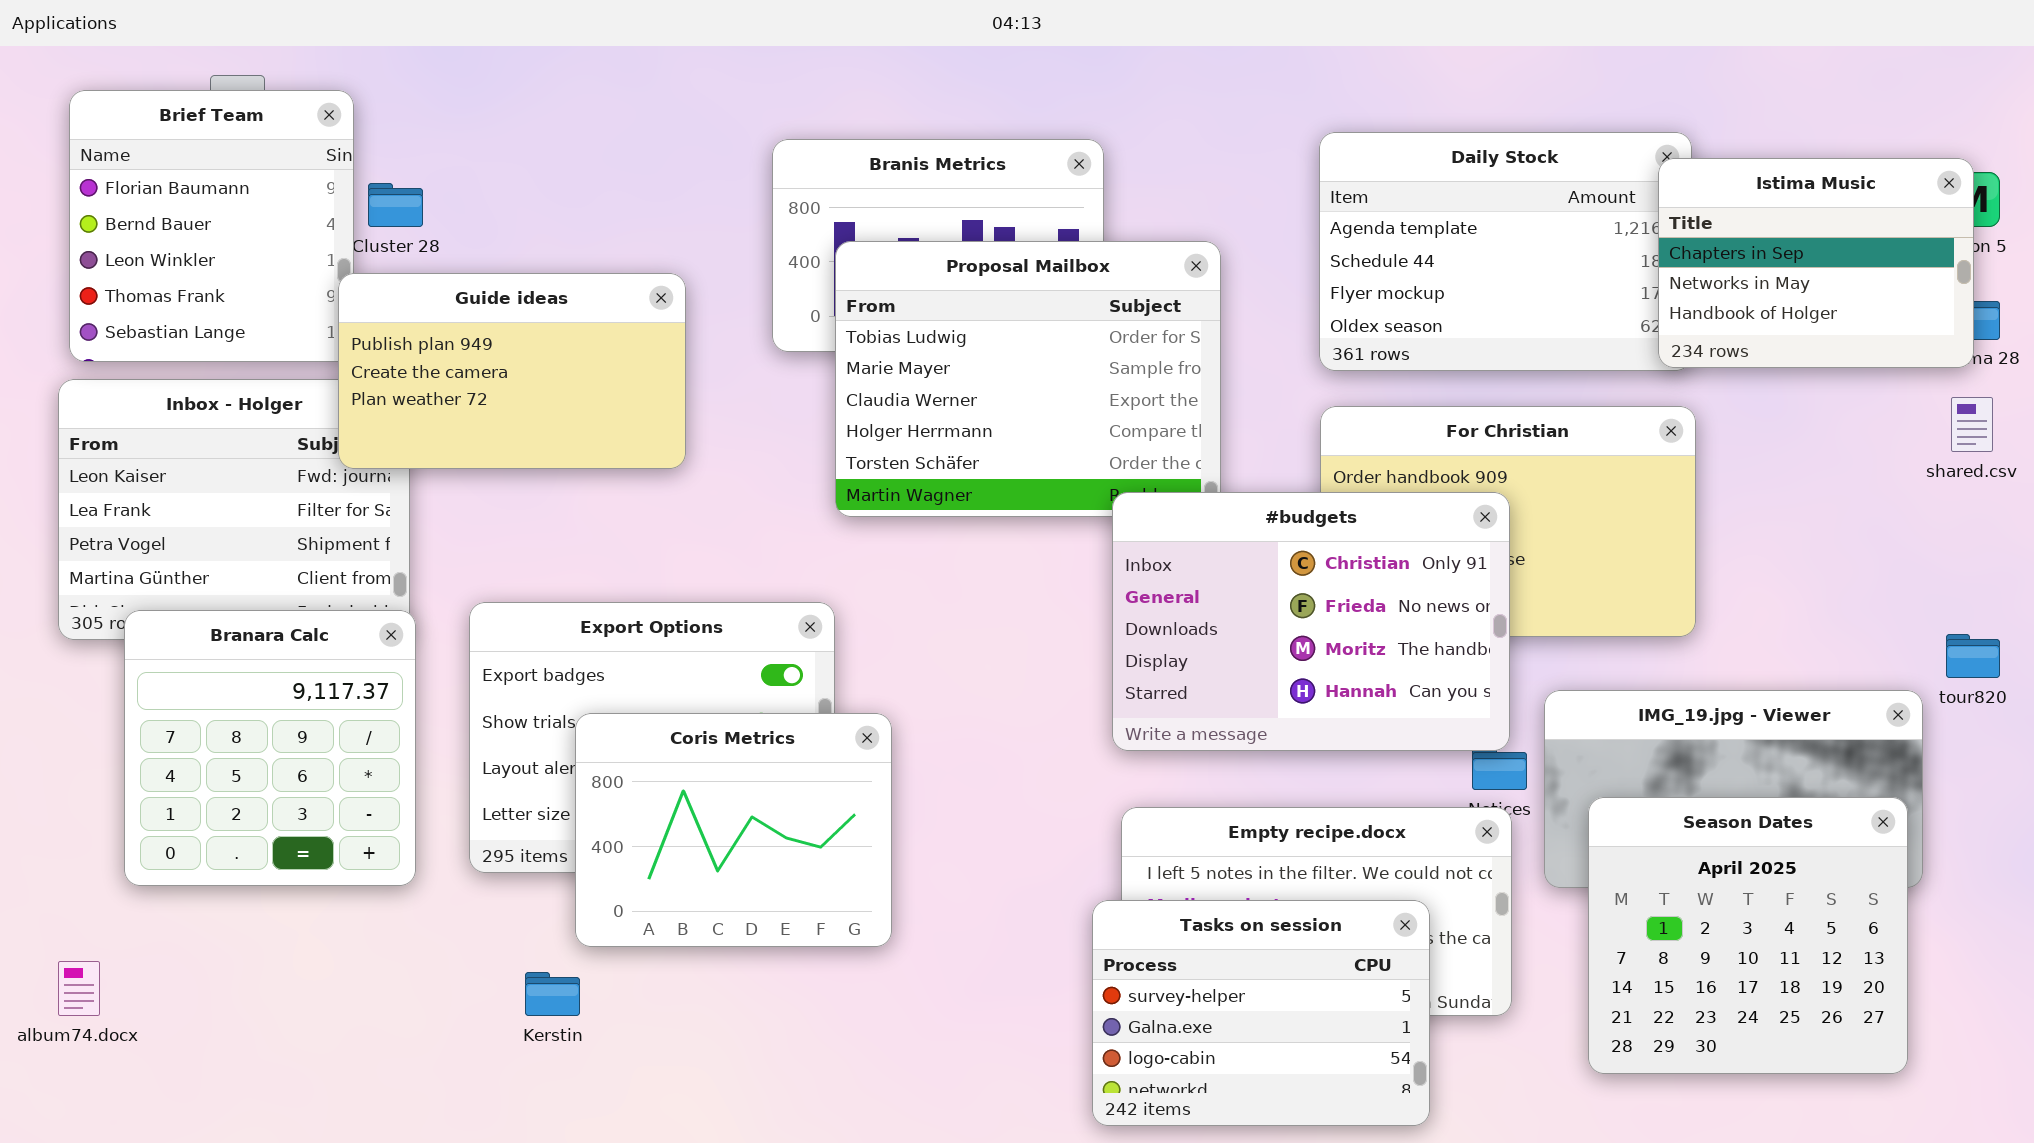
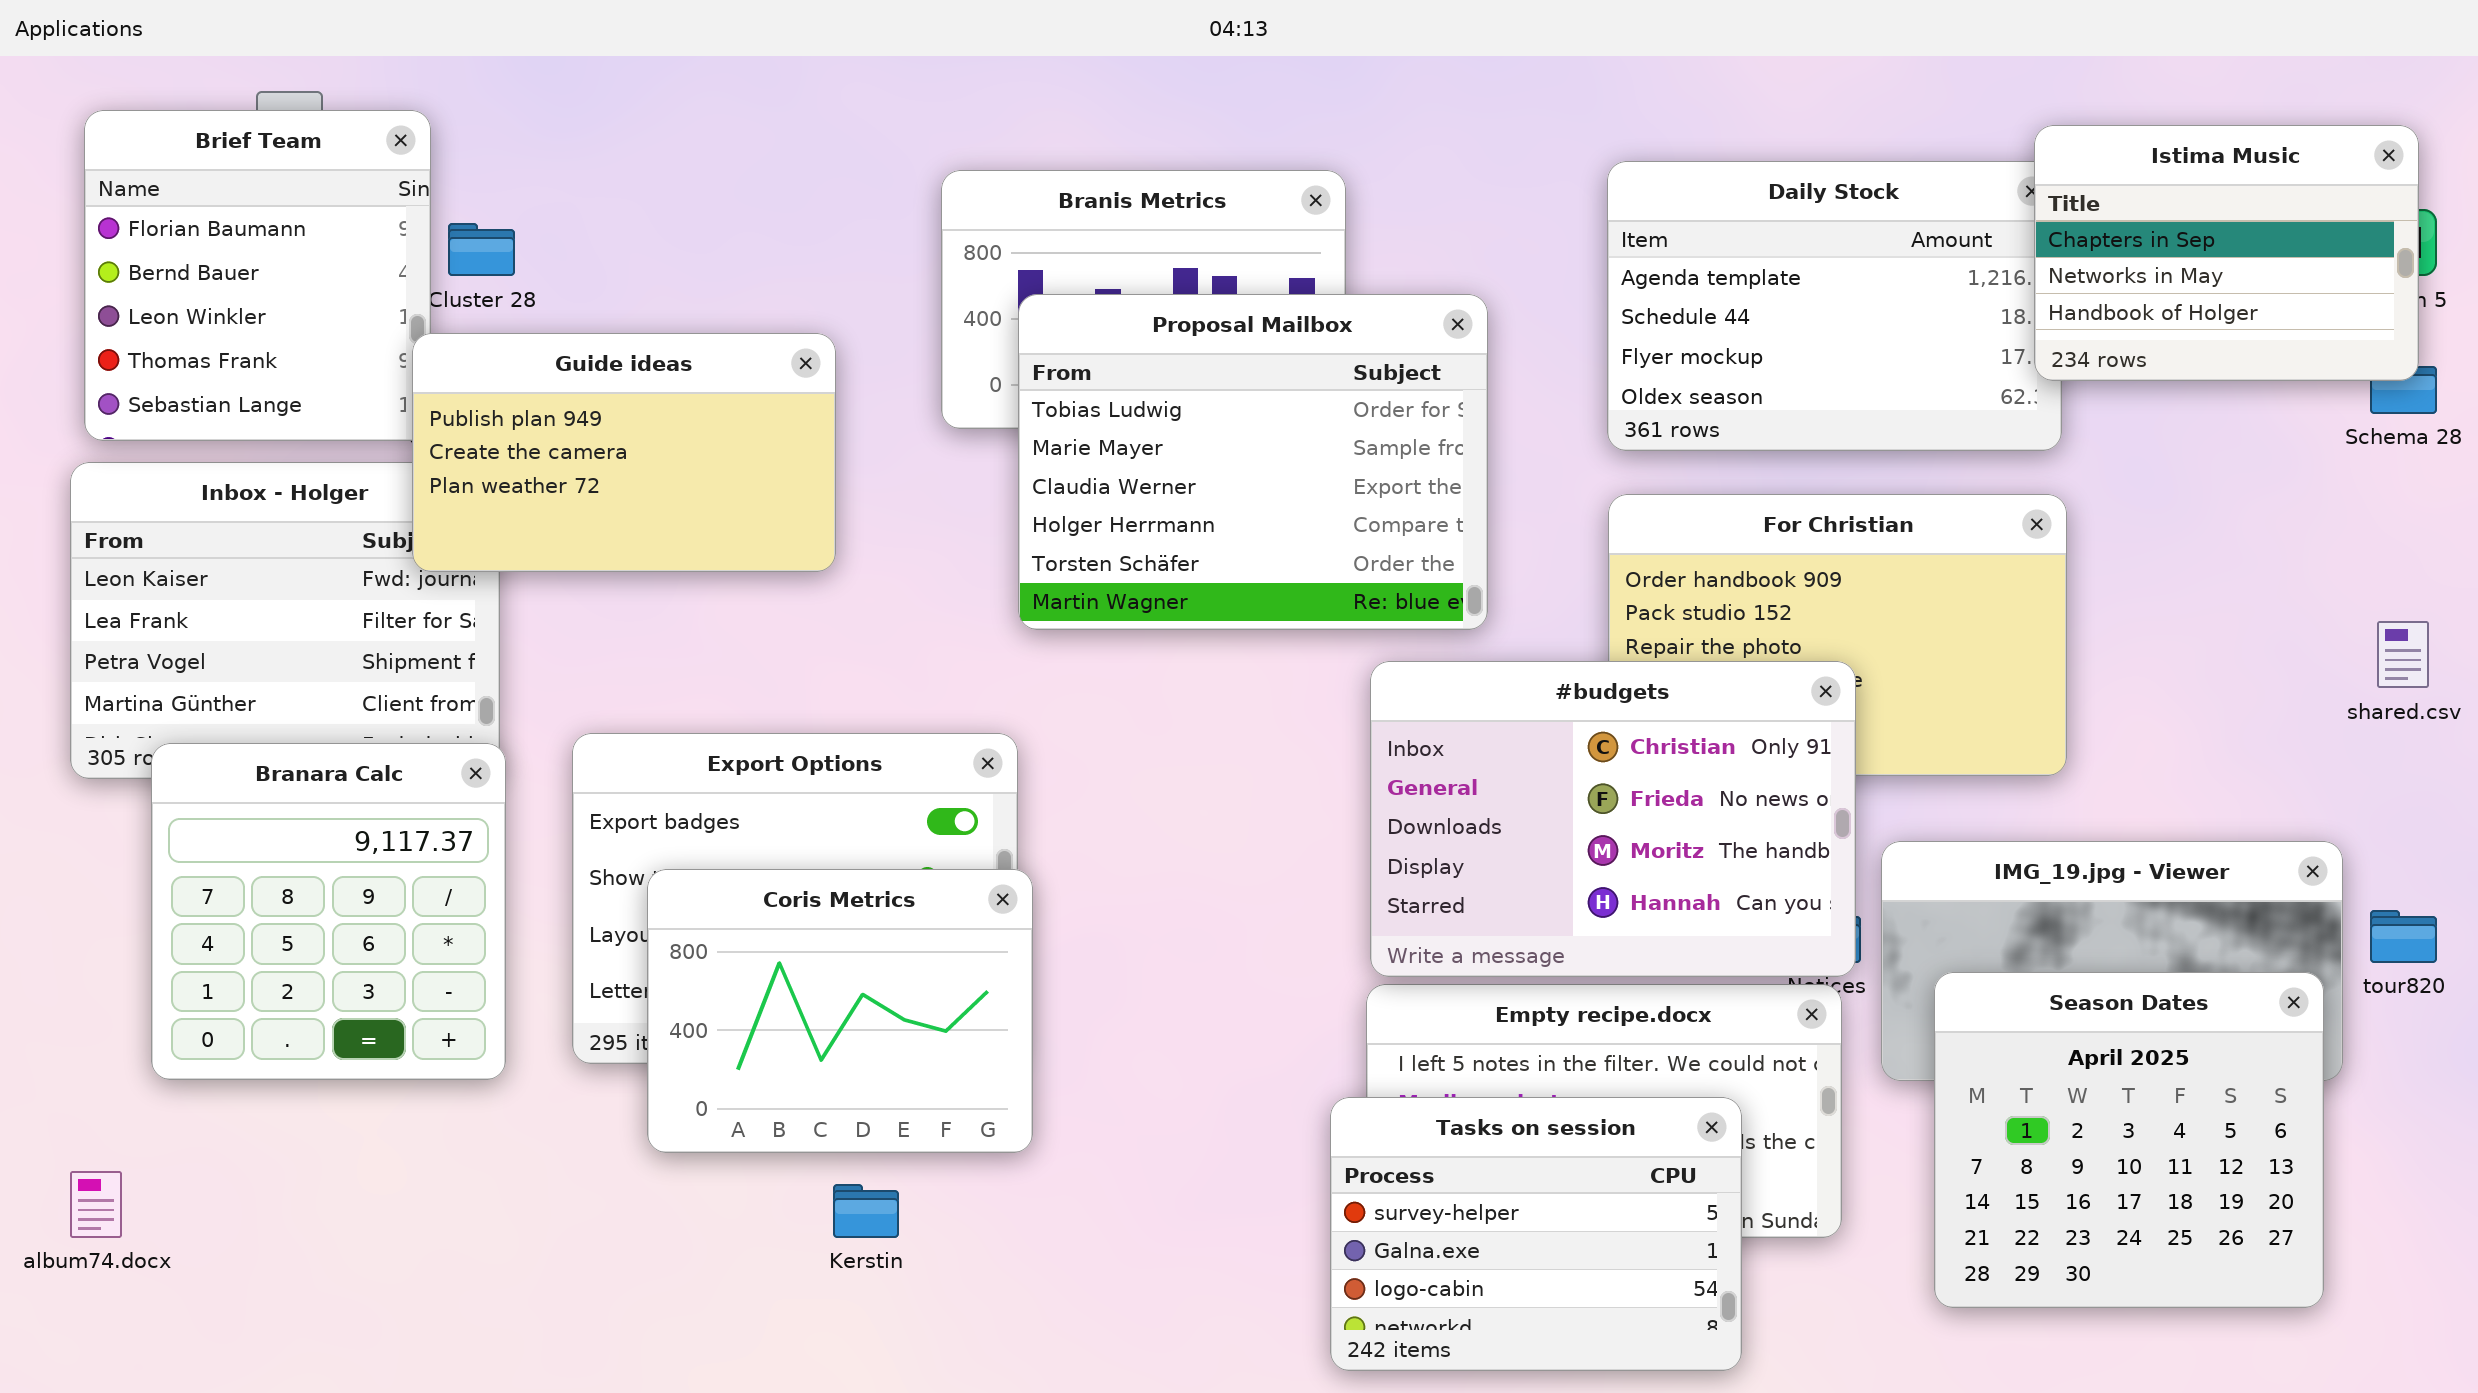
Istima Music: [1658,158,1974,368] -> [2034,125,2419,381], moved
shared.csv: [1951,397,1993,452] -> [2377,621,2429,688], moved
#budgets: [1112,492,1510,751] -> [1370,661,1856,977], moved
tour820: [1946,634,2000,678] -> [2370,910,2437,963], moved
Coris Metrics: [575,713,892,947] -> [647,869,1033,1153], moved
Kerstin: [525,972,580,1016] -> [833,1184,899,1238], moved

